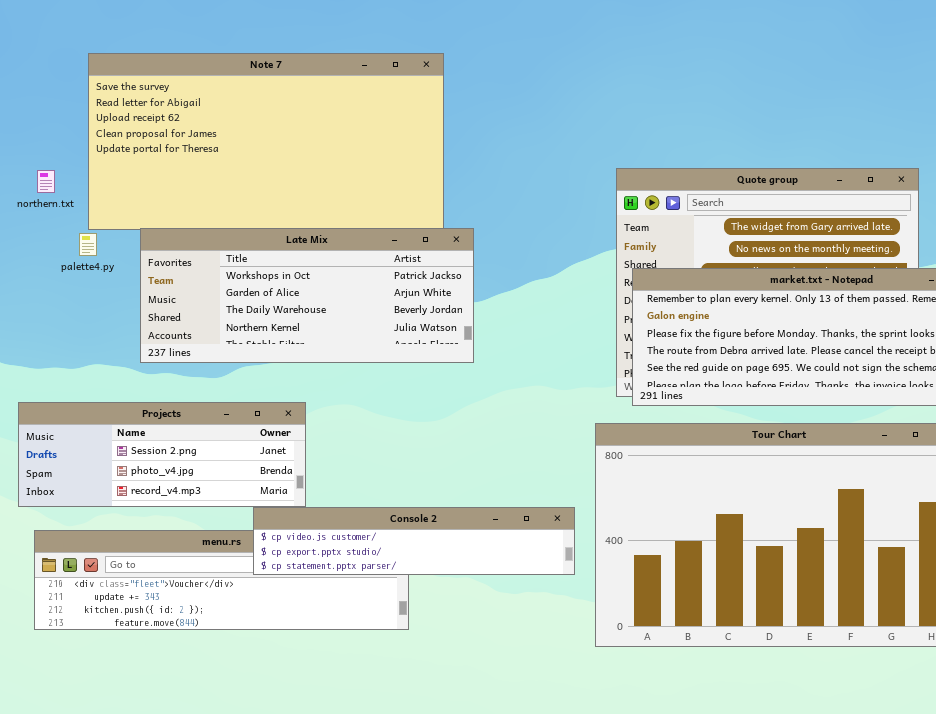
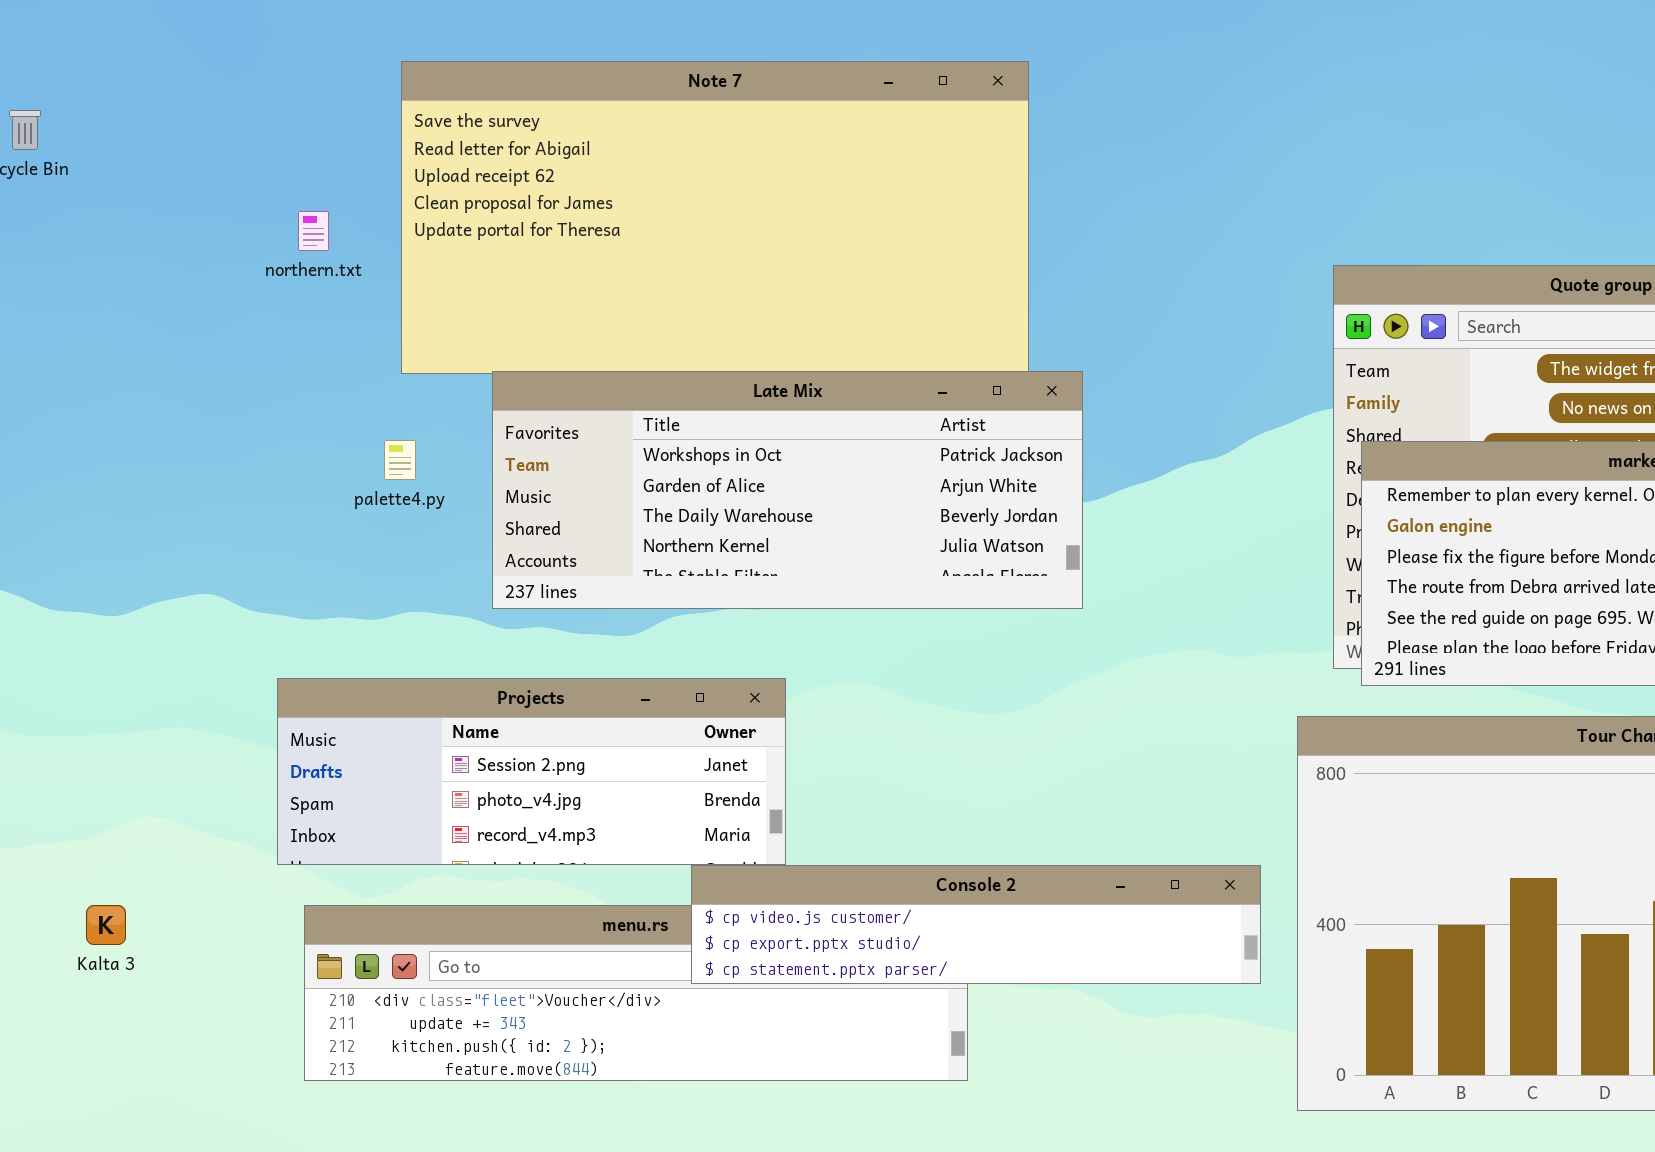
northern.txt: [37,170,55,193] -> [298,211,329,251], moved
palette4.py: [79,233,97,256] -> [384,440,416,480], moved

